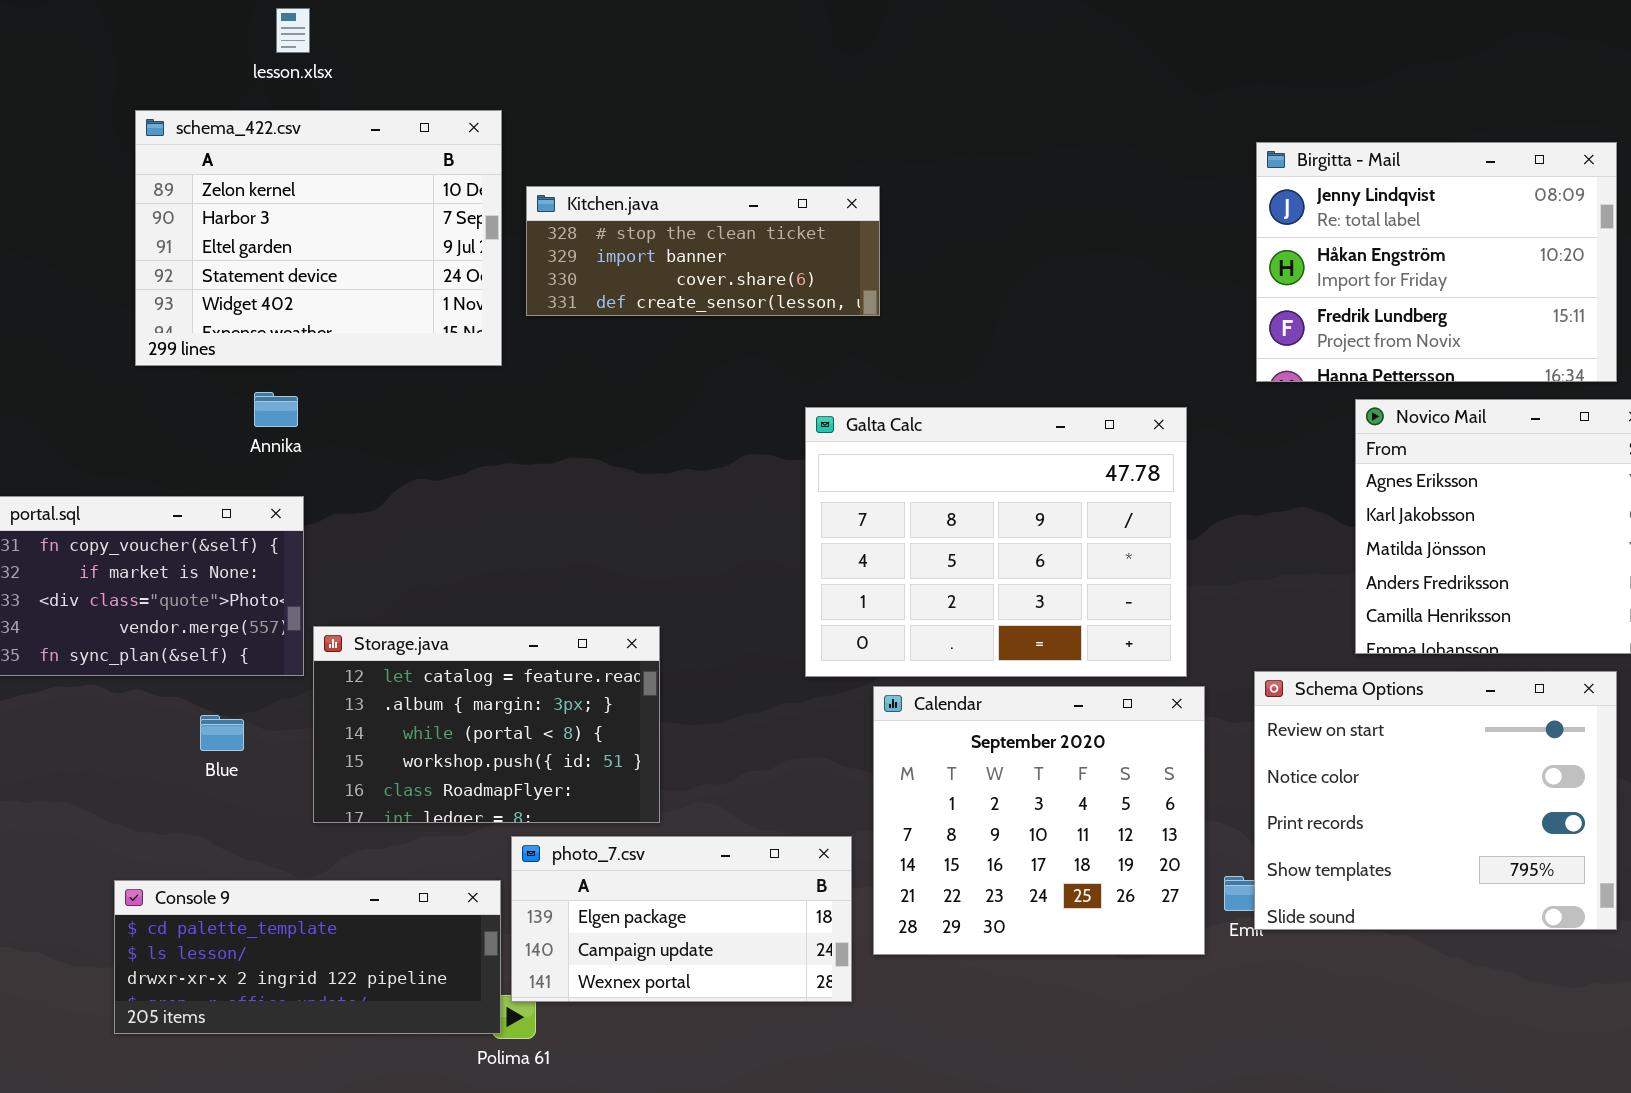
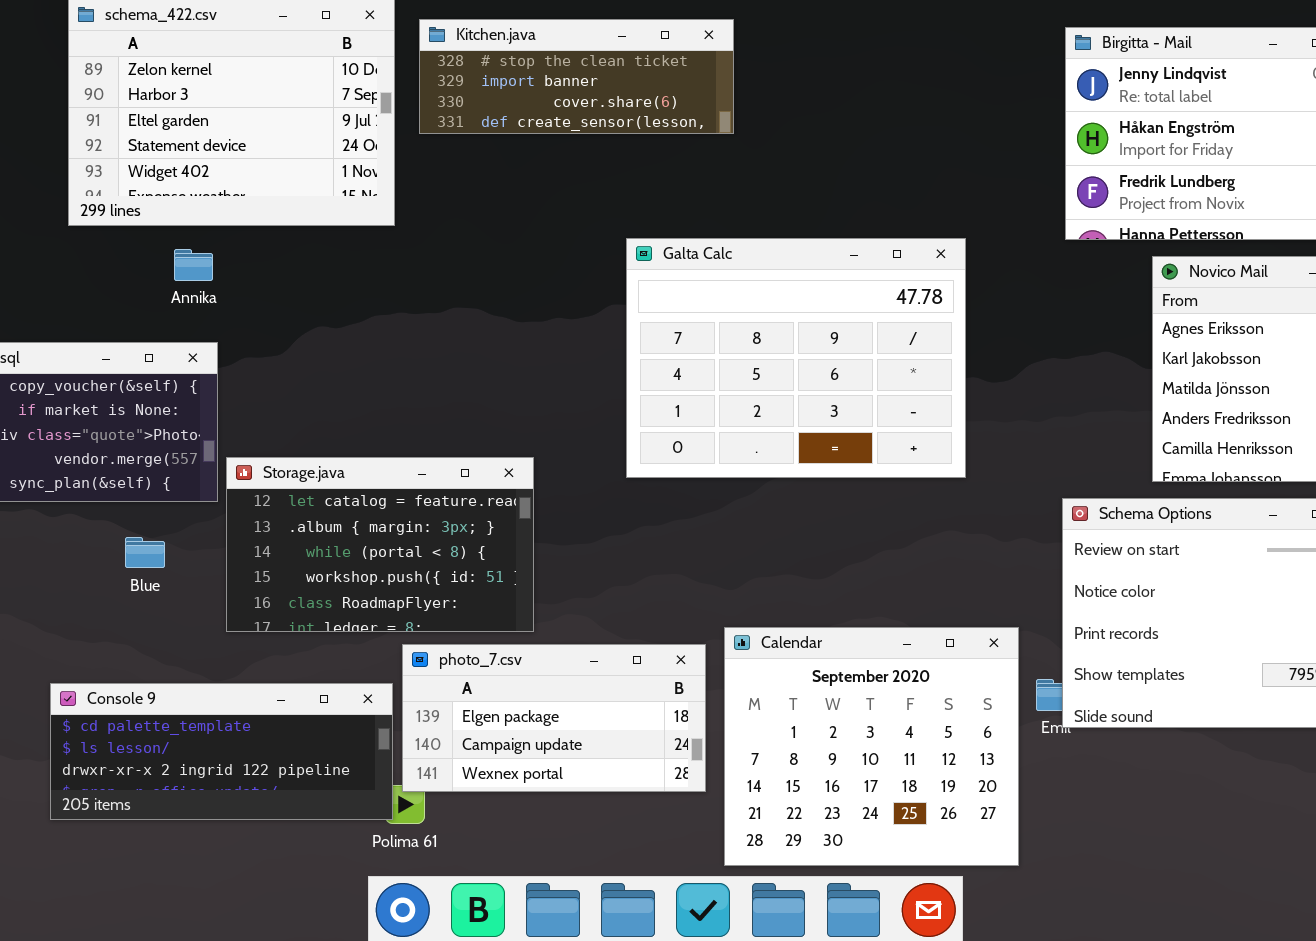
Kitchen.java: [526,186,880,316] -> [419,19,734,134], moved
Galta Calc: [805,407,1187,677] -> [626,238,966,478], moved
Calendar: [873,686,1205,955] -> [724,627,1019,866], moved

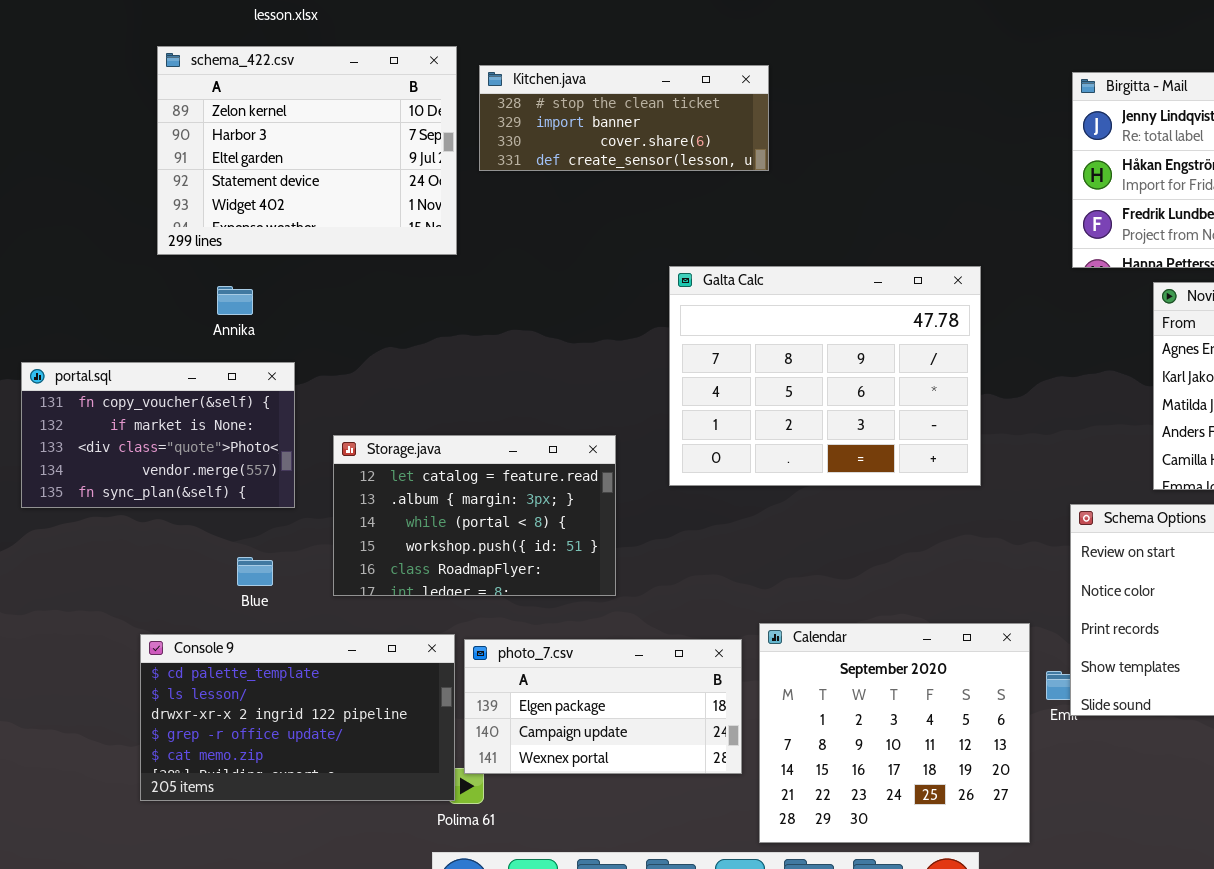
Annika: [174,249,213,281] -> [217,286,253,315], moved
Storage.java: [226,457,534,632] -> [333,435,616,596], moved
Blue: [125,537,165,568] -> [237,557,273,586], moved
Console 9: [50,683,393,820] -> [140,634,455,801], resized

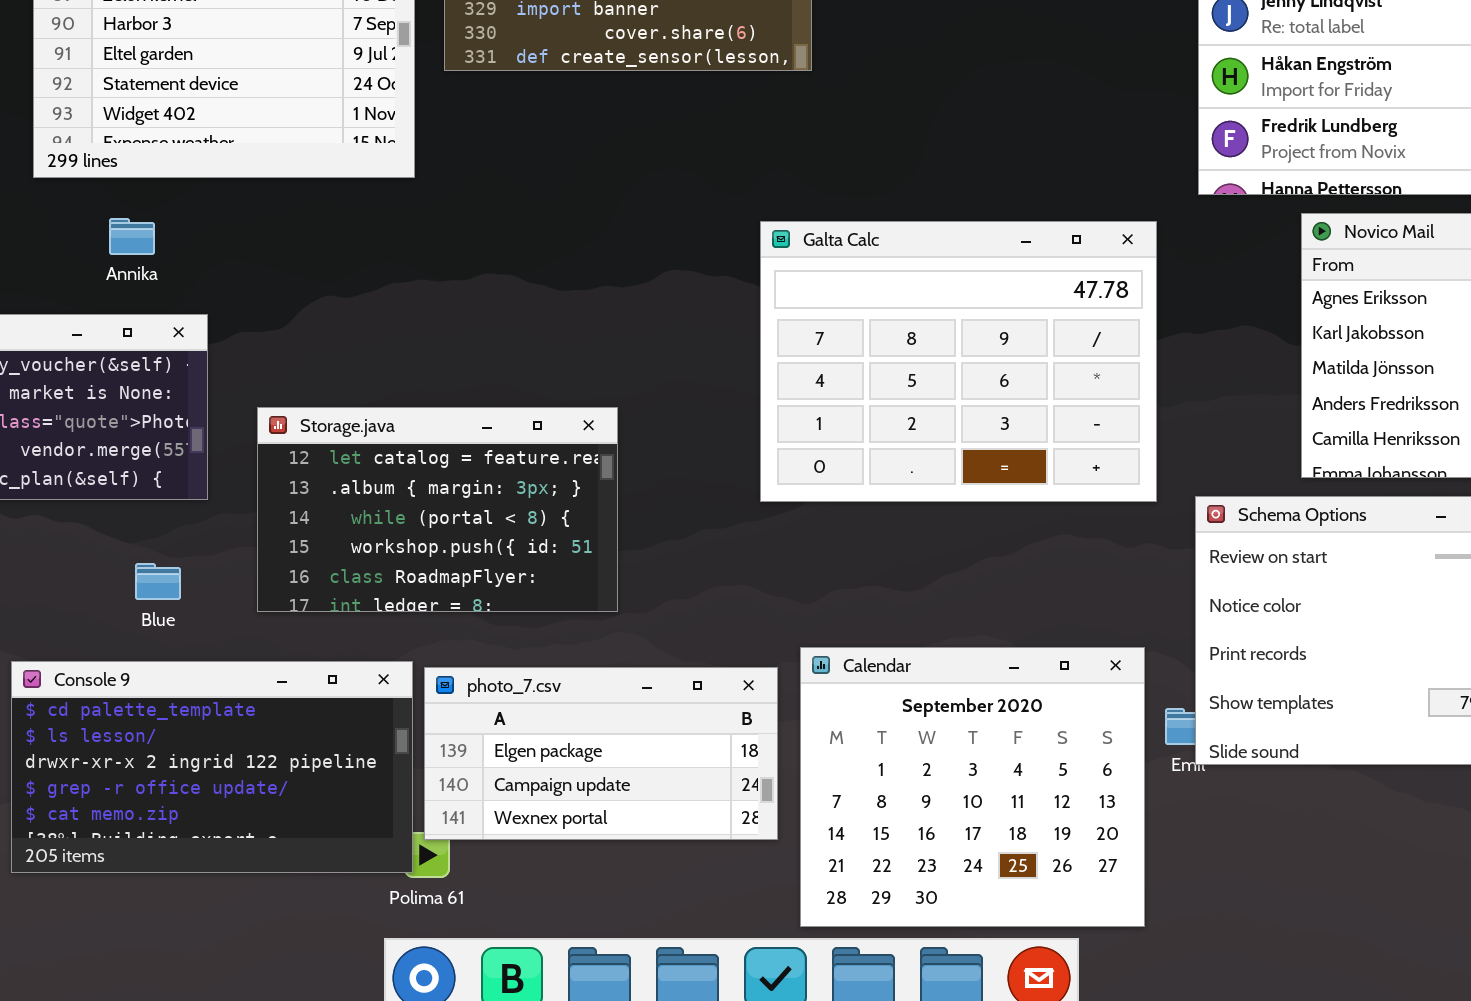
Galta Calc: [669,266,981,486] -> [760,221,1157,502], moved

